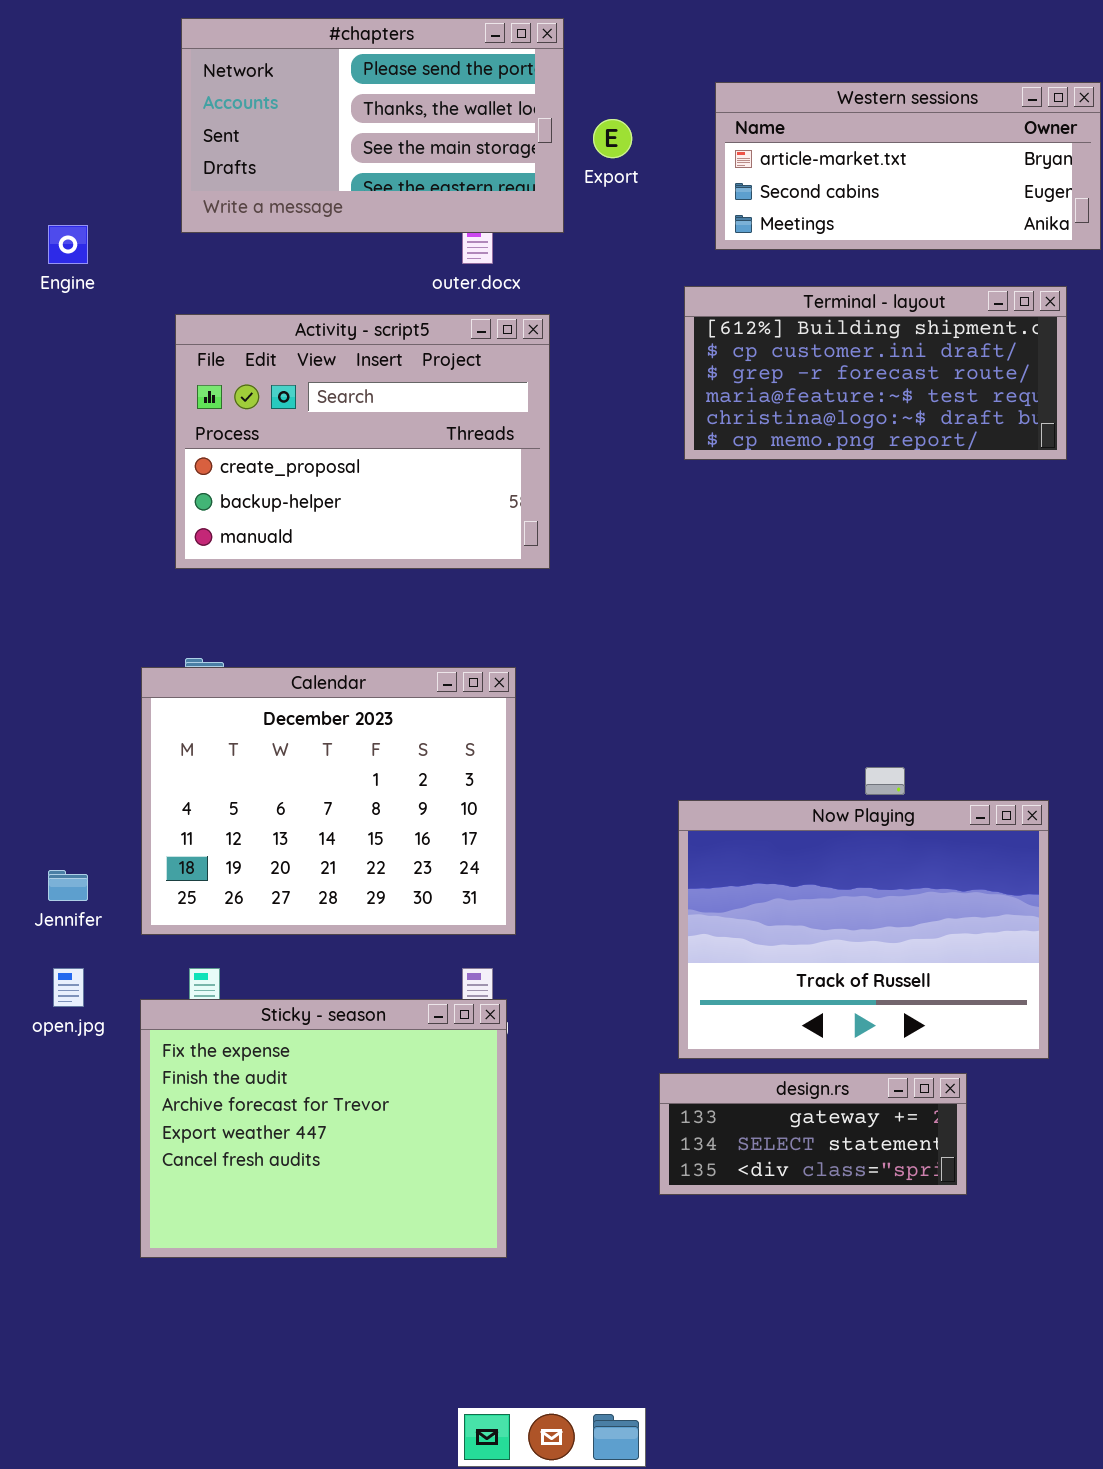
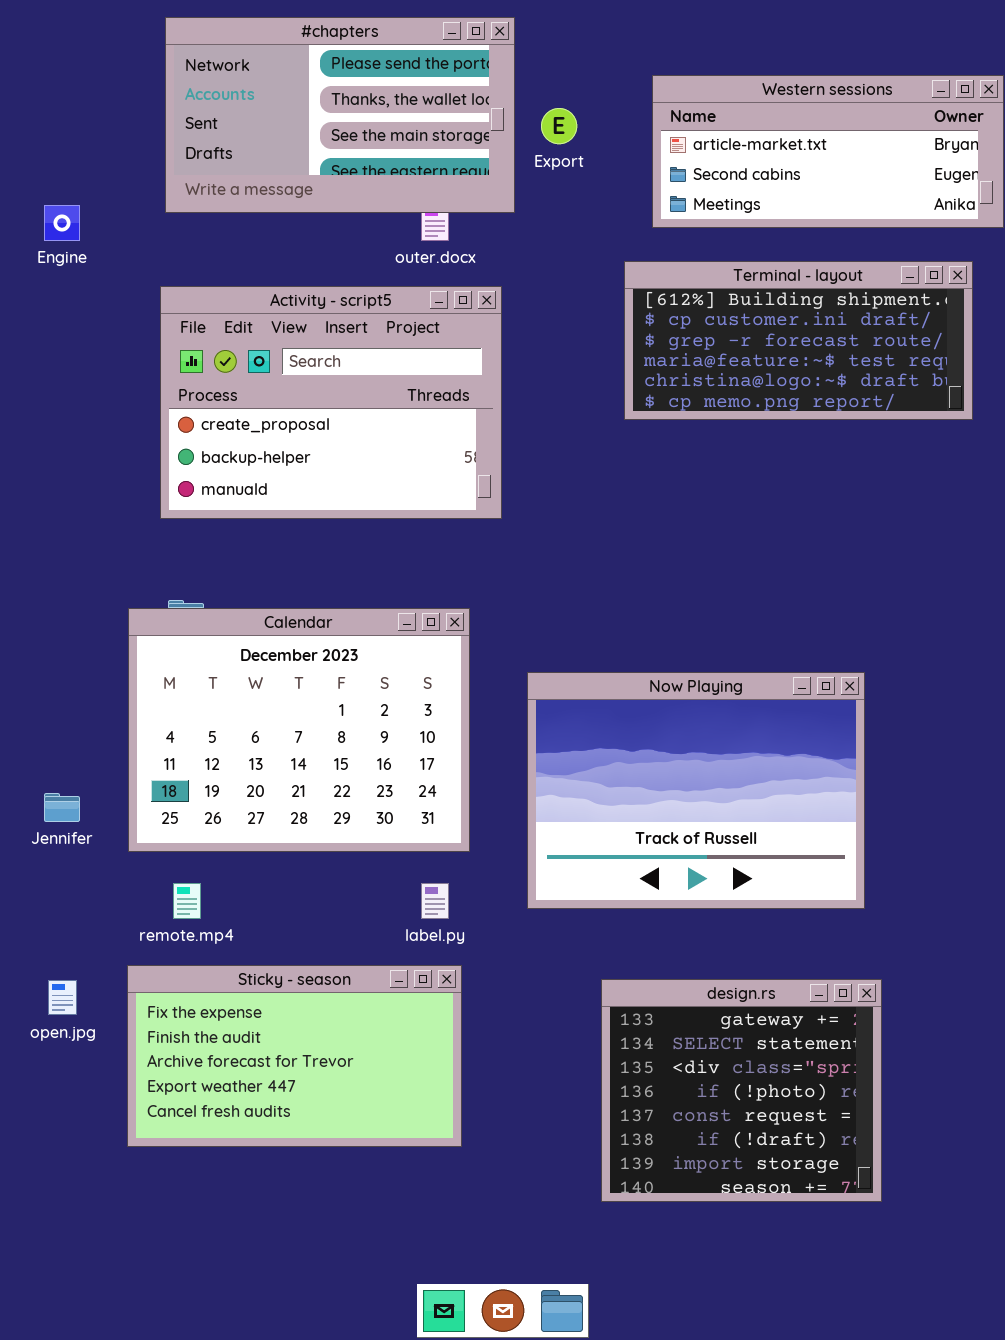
Now Playing: [678,800,1049,1059] -> [527,672,865,909], moved
open.jpg: [53,968,84,1007] -> [48,980,77,1015], moved
Sticky - season: [140,999,507,1258] -> [127,965,462,1147], resized
design.rs: [659,1073,967,1195] -> [601,979,882,1202], resized

